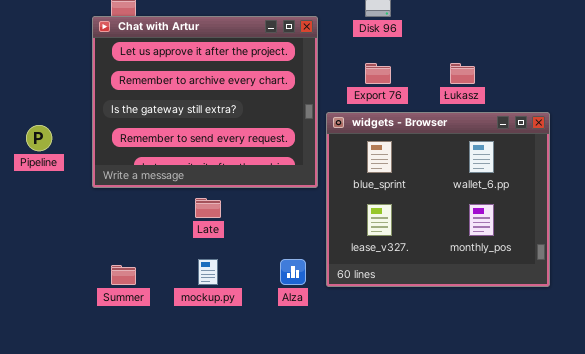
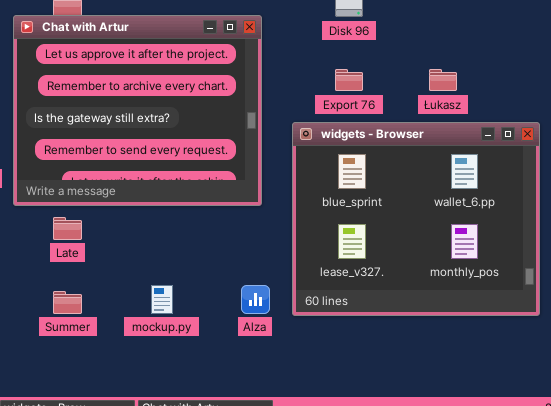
Chat with Artur: [92,16,318,188] -> [13,15,262,206], moved
Late: [195,198,221,218] -> [53,217,82,240], moved

